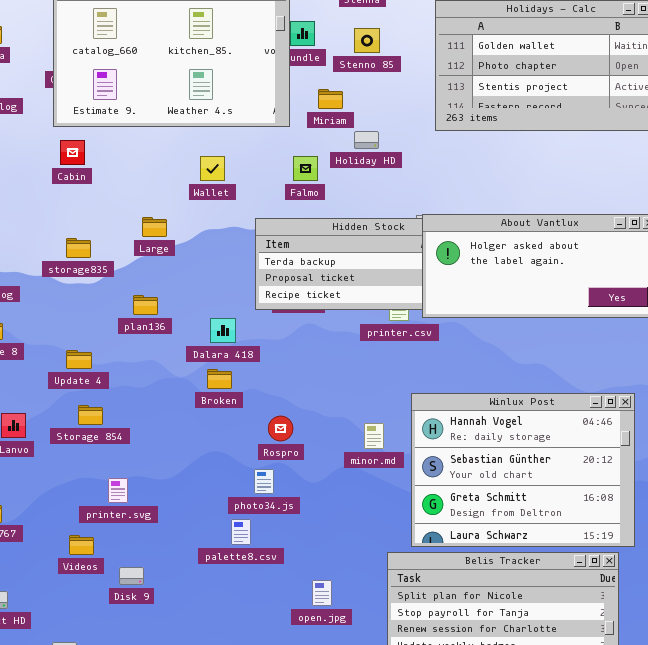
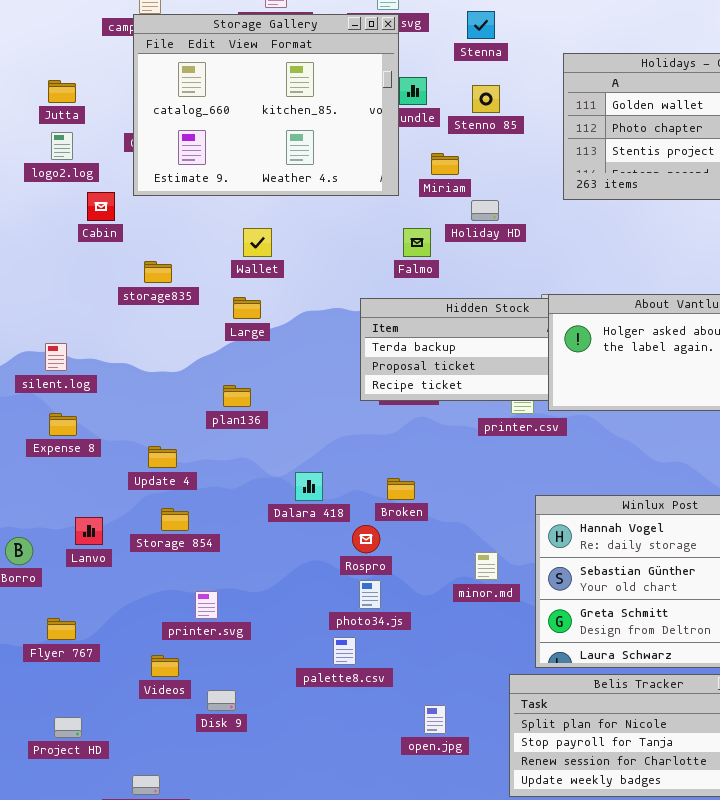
Cabin: [60,140,85,165] -> [87,192,115,221], moved
Wallet: [200,156,225,181] -> [243,228,272,257], moved
storage835: [66,238,91,258] -> [144,261,172,283], moved
Dalara 418: [210,318,236,343] -> [295,472,323,501], moved
Broken: [207,369,232,389] -> [387,478,415,500], moved
Rospro: [268,416,293,441] -> [352,525,380,553], moved
minor.md: [364,423,384,449] -> [475,552,498,580], moved

